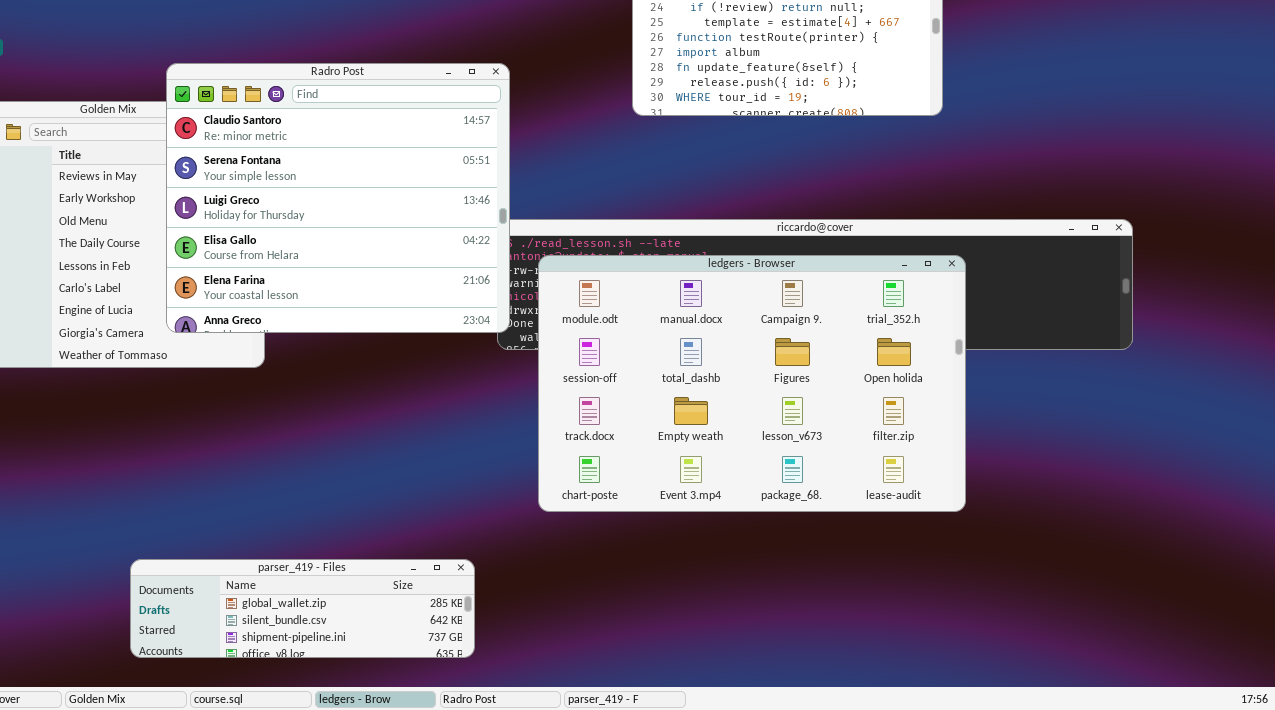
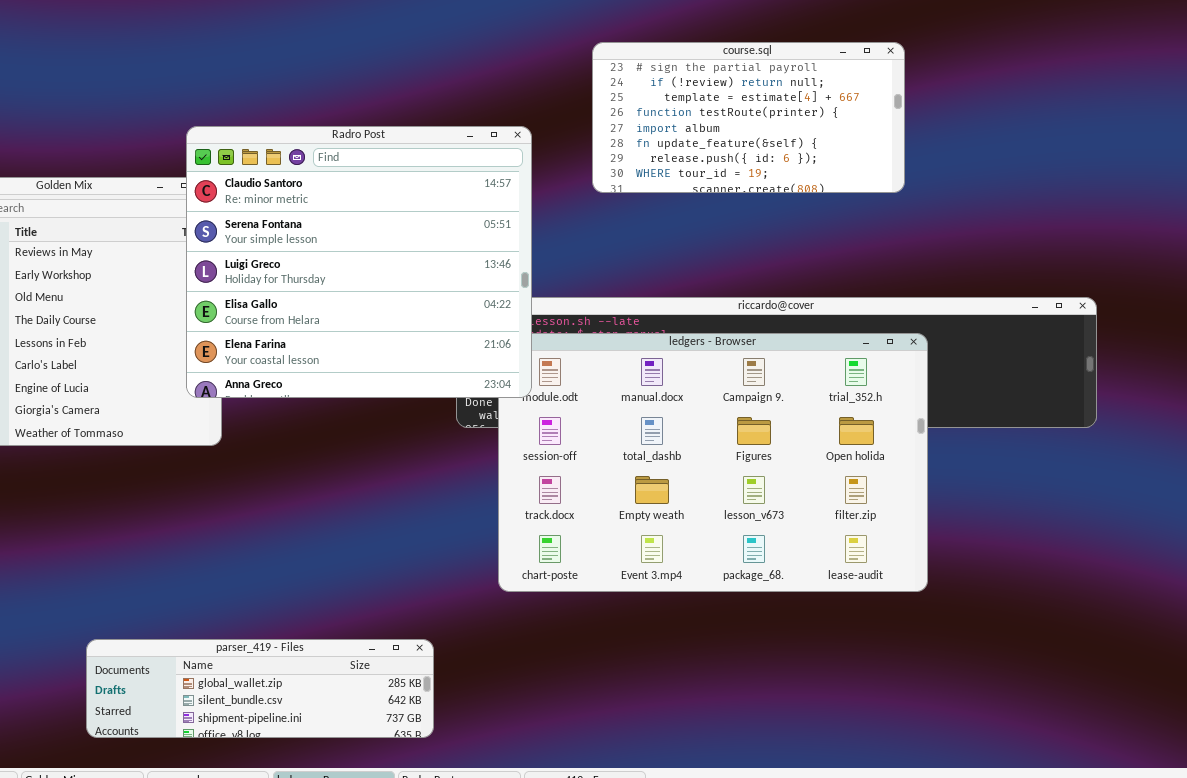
Radro Post: [166,63,510,333] -> [186,126,532,398], moved

